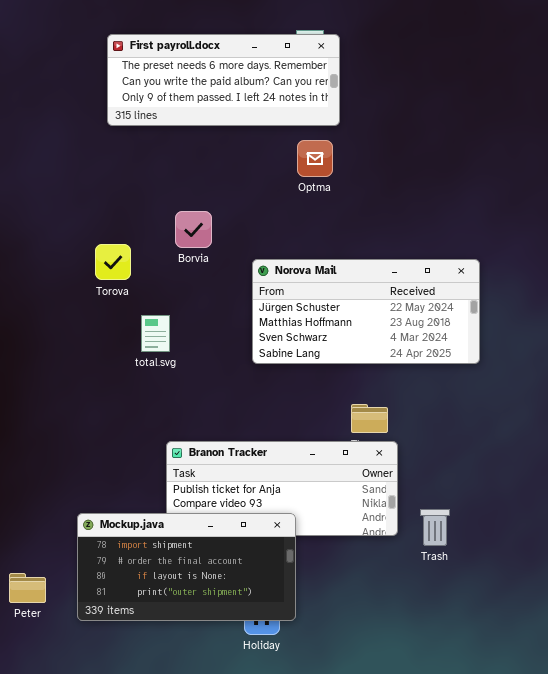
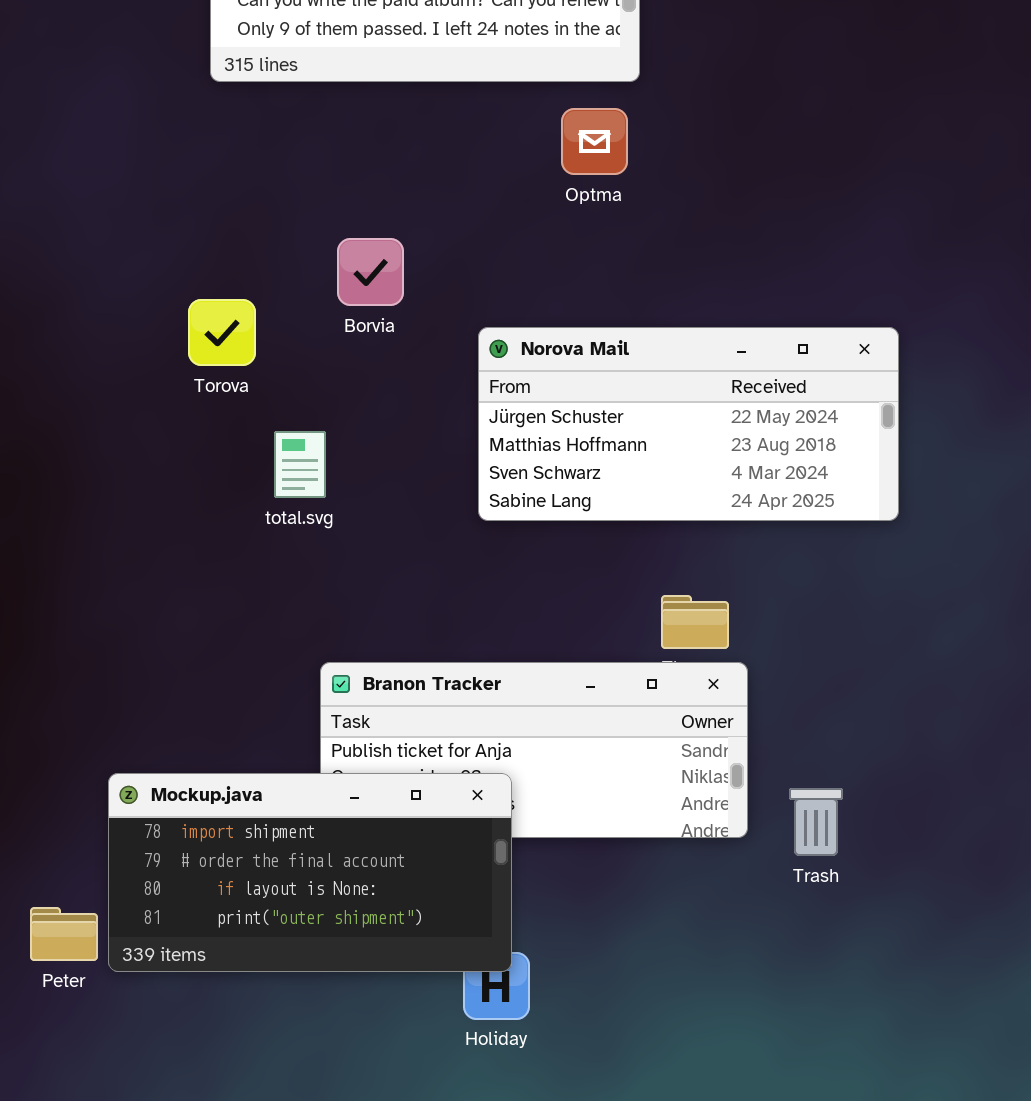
Mockup.java: [77,513,296,621] -> [108,773,512,972], moved

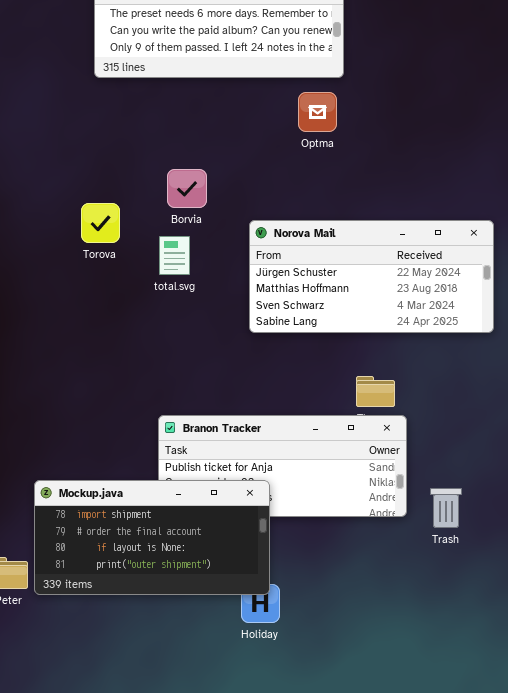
total.svg: [274,431,326,498] -> [159,236,190,275], moved

